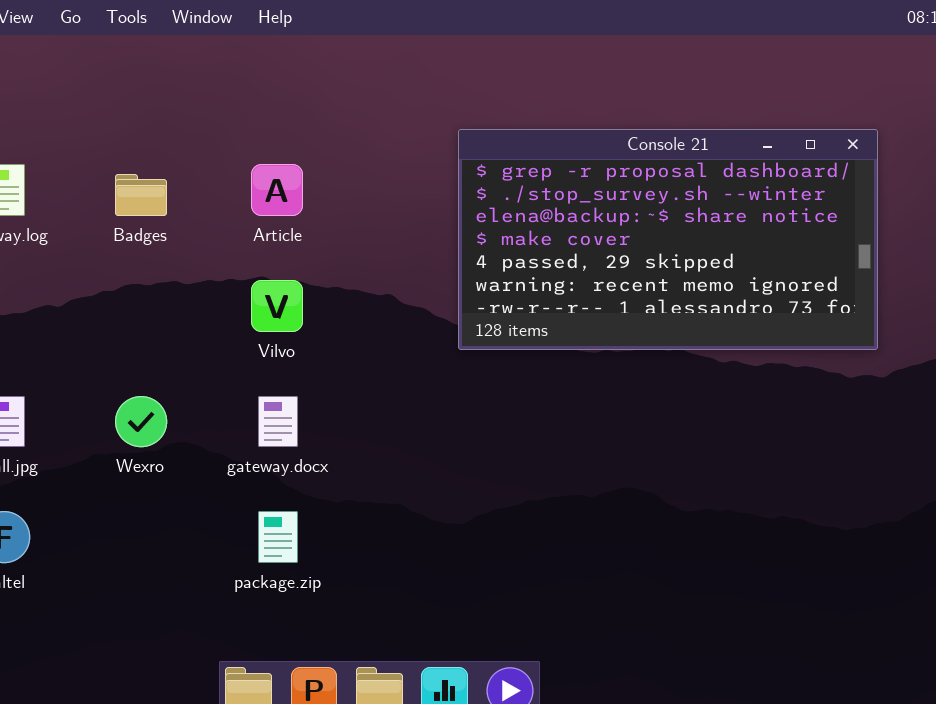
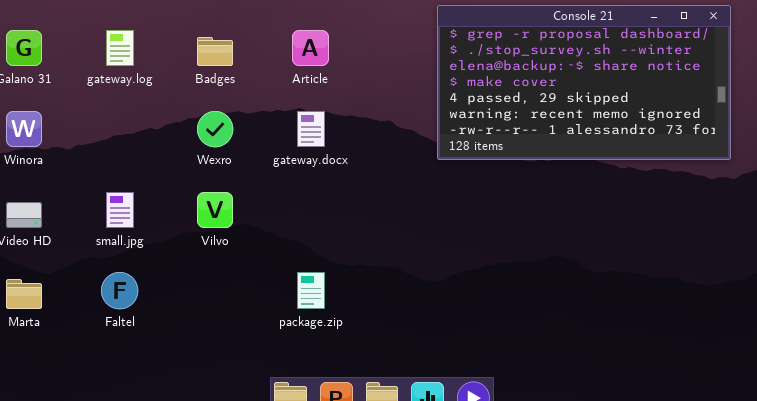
Vilvo: [251,280,303,332] -> [197,192,233,228], moved
Wexro: [115,396,167,447] -> [197,111,233,147], moved
gateway.docx: [258,396,298,447] -> [297,111,325,147], moved

